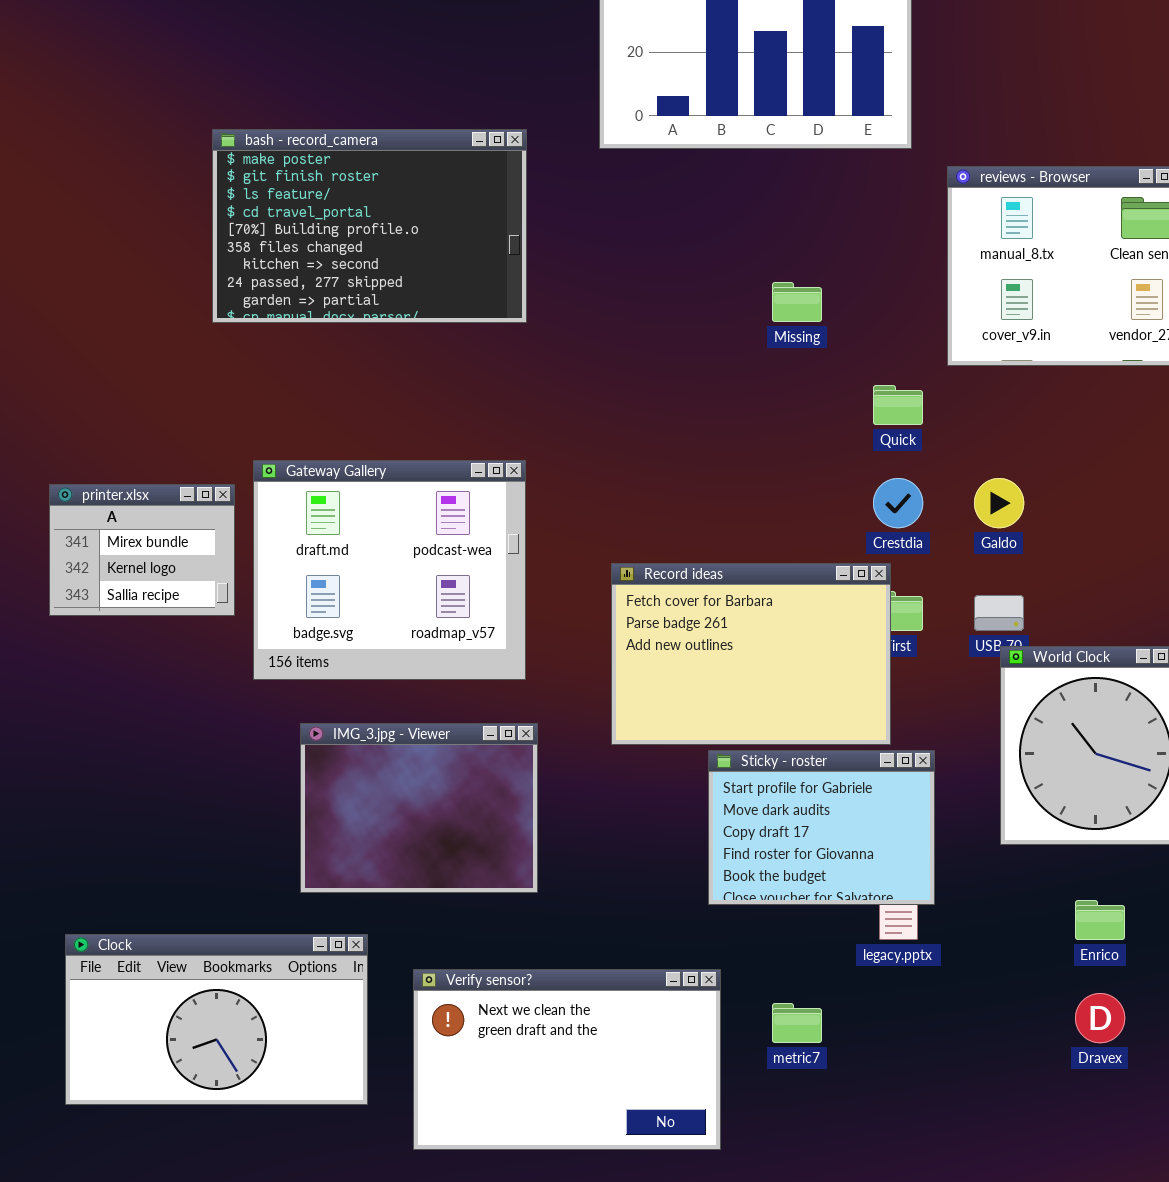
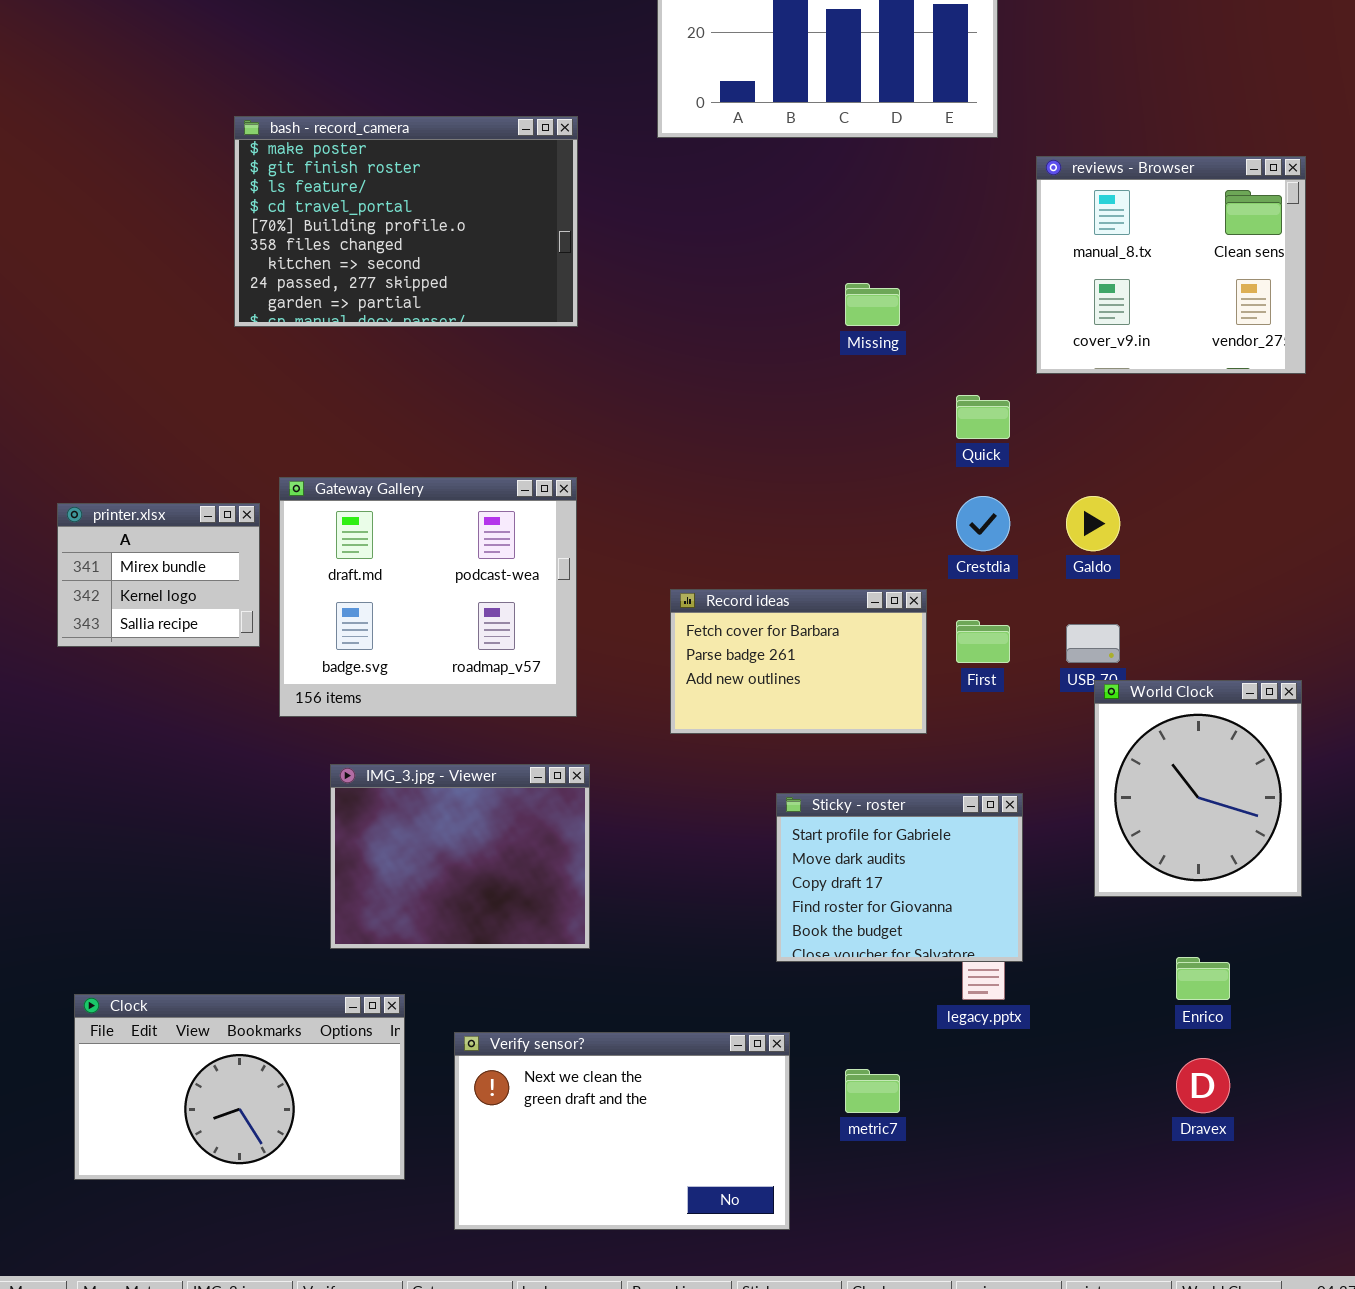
Record ideas: [611,563,891,745] -> [670,589,927,734], resized

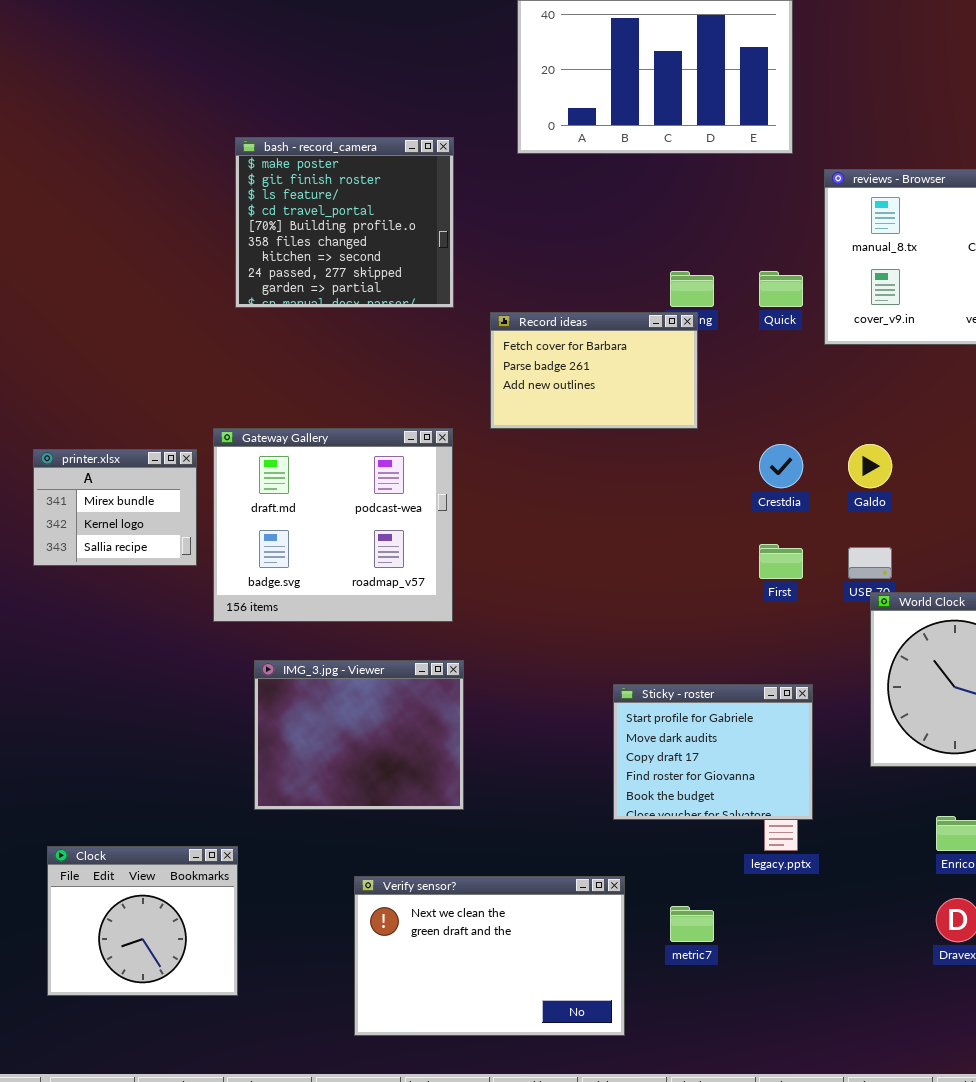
bash - record_camera: [234,116,578,327] -> [235,137,454,308], resized
Quick: [956,395,1010,439] -> [759,271,803,307], moved
Record ideas: [670,589,927,734] -> [490,312,698,429], moved
Clock: [74,994,405,1180] -> [47,846,238,996], resized

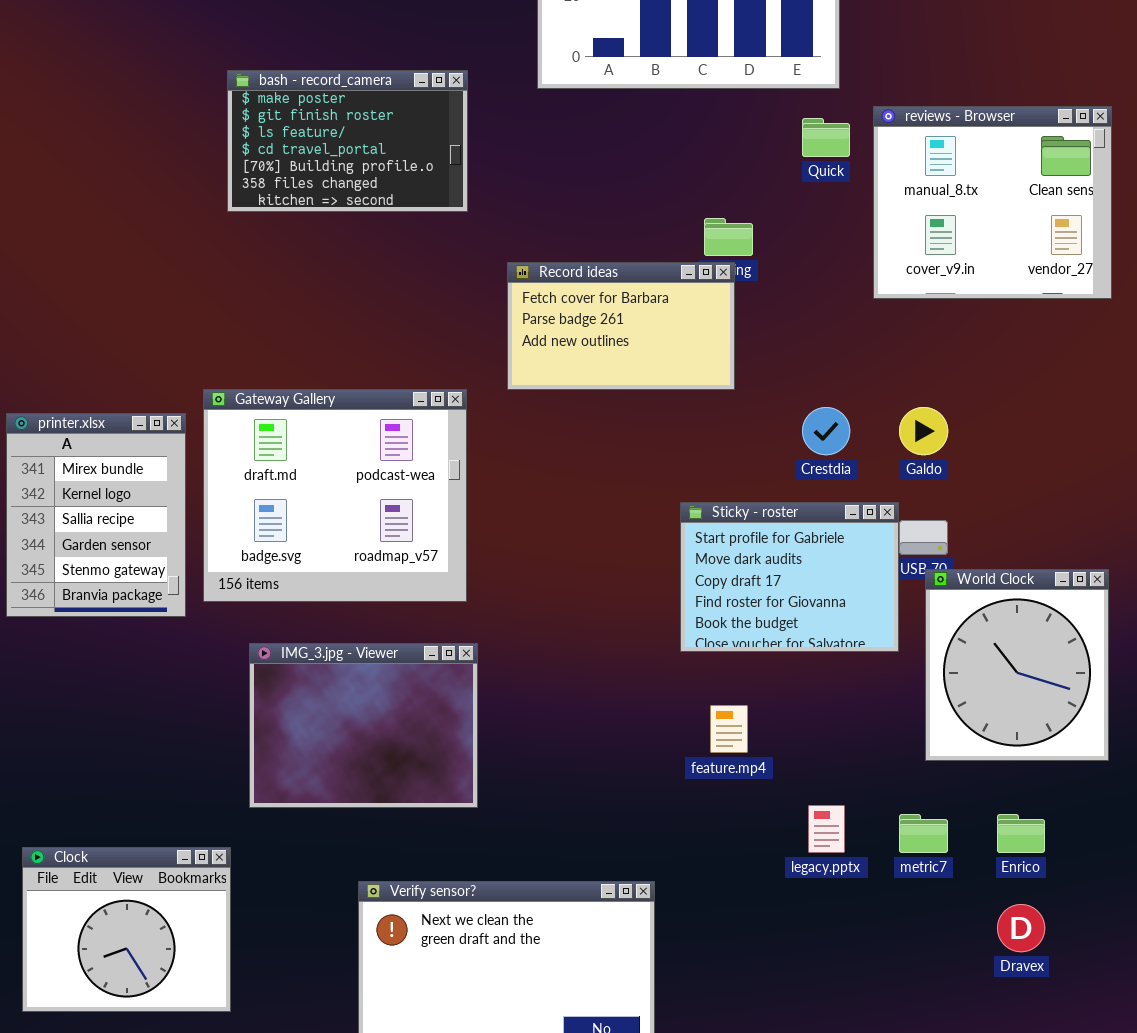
bash - record_camera: [235,137,454,308] -> [227,70,468,212], resized
Quick: [759,271,803,307] -> [802,118,850,157], moved
printer.xlsx: [33,449,197,566] -> [6,413,186,617], resized
Sticky - roster: [613,684,813,820] -> [680,502,899,652], moved
metric7: [670,906,714,942] -> [899,814,948,853], moved

